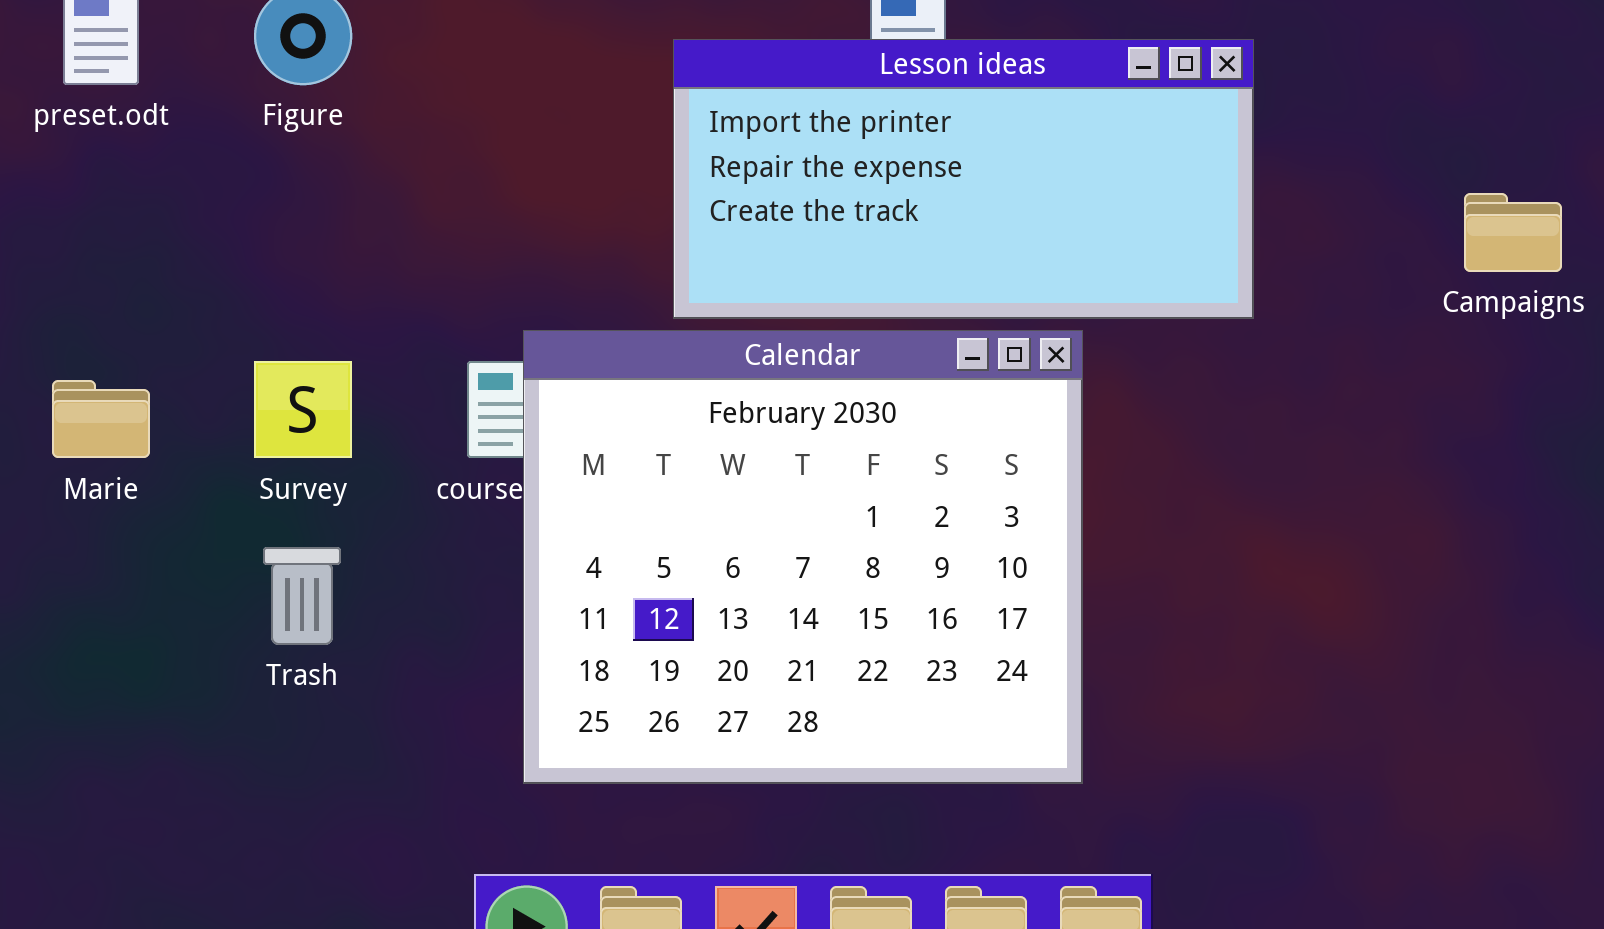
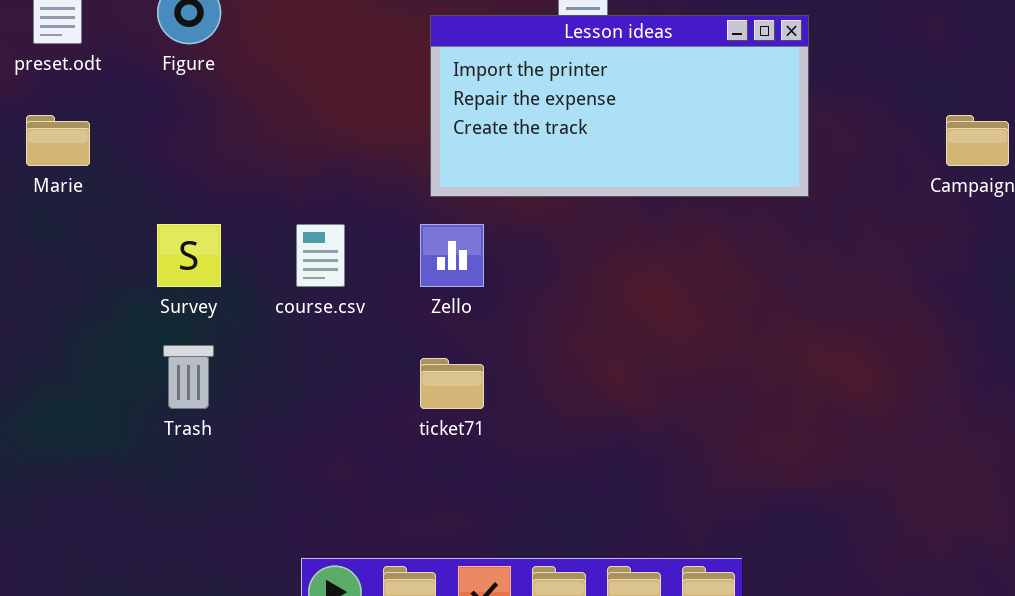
Calendar: [523,330,1083,784] -> none, closed
Marie: [52,380,150,458] -> [26,115,90,166], moved

